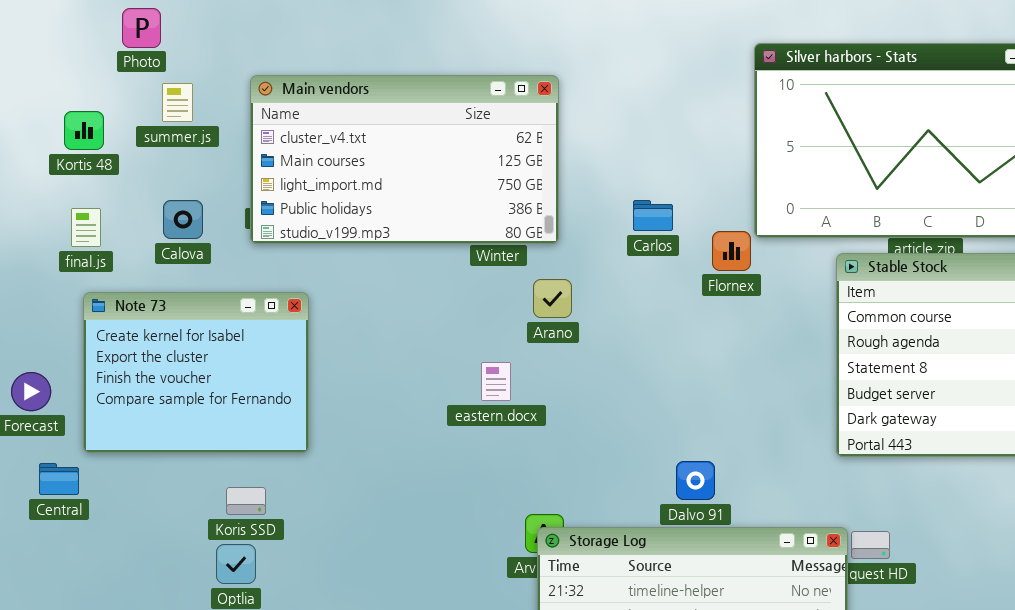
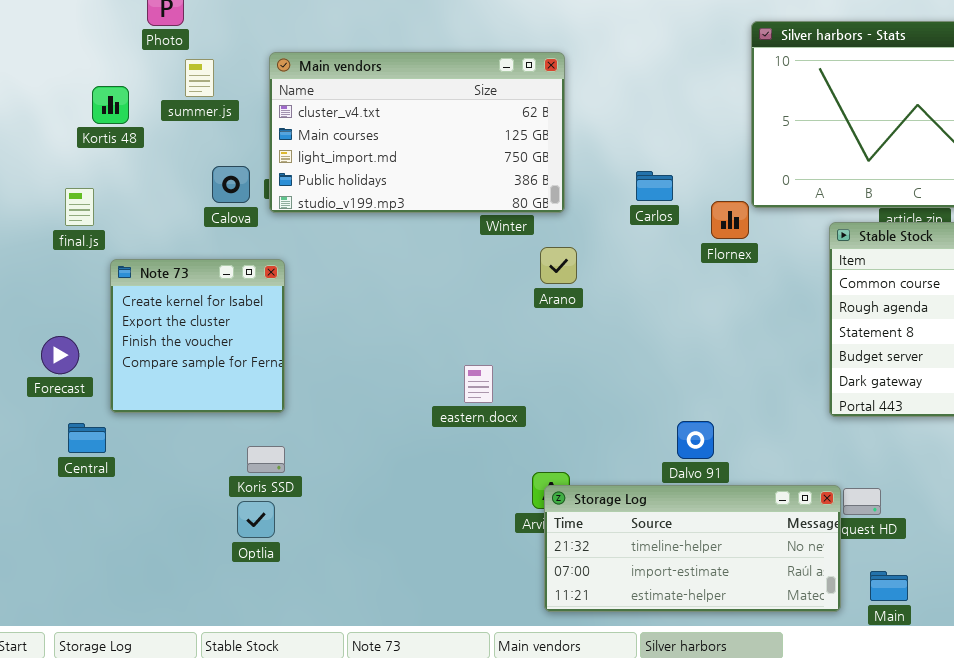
Calova: [163,200,203,239] -> [212,166,250,203], moved
final.js: [71,208,101,247] -> [65,188,94,226], moved
Note 73: [83,292,309,453] -> [110,259,285,413], resized
eastern.docx: [481,362,511,401] -> [464,365,493,403], moved

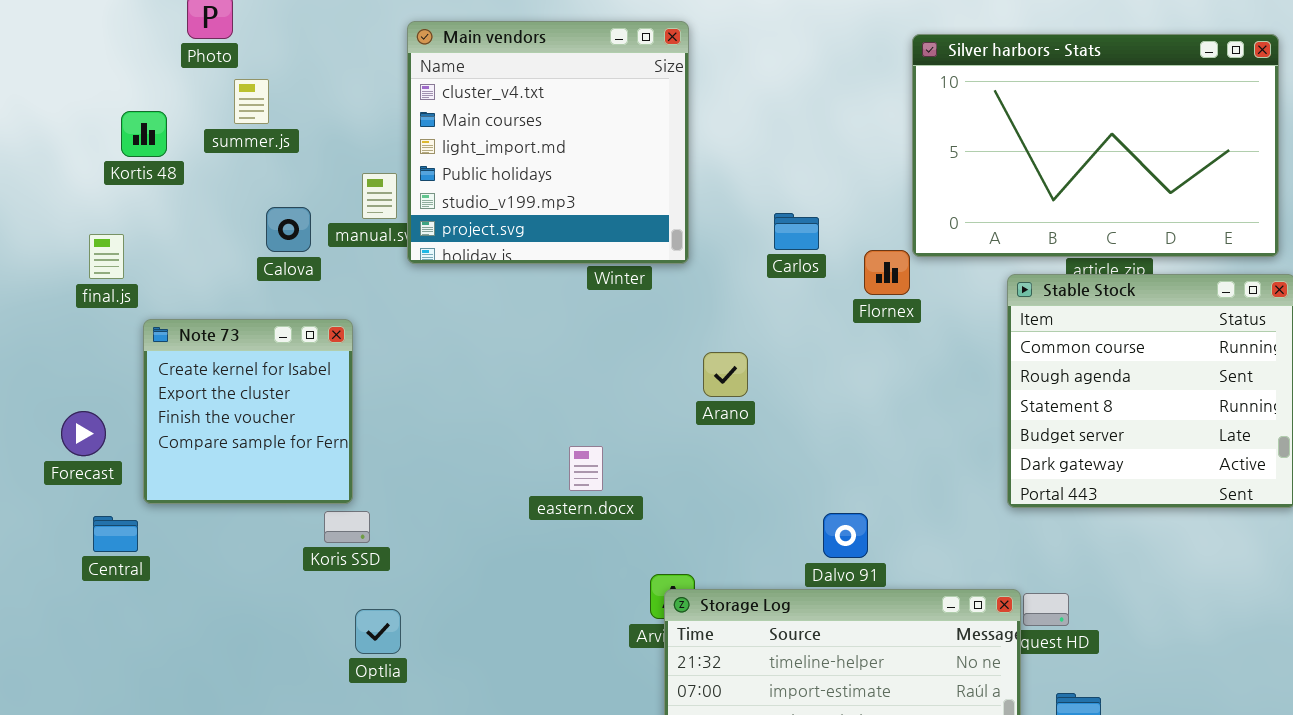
Main vendors: [269,52,565,213] -> [407,21,689,264], resized
Arano: [540,247,577,284] -> [703,352,748,397], moved
Koris SSD: [247,446,285,473] -> [324,511,370,543], moved
Optlia: [237,501,275,538] -> [355,609,401,654], moved

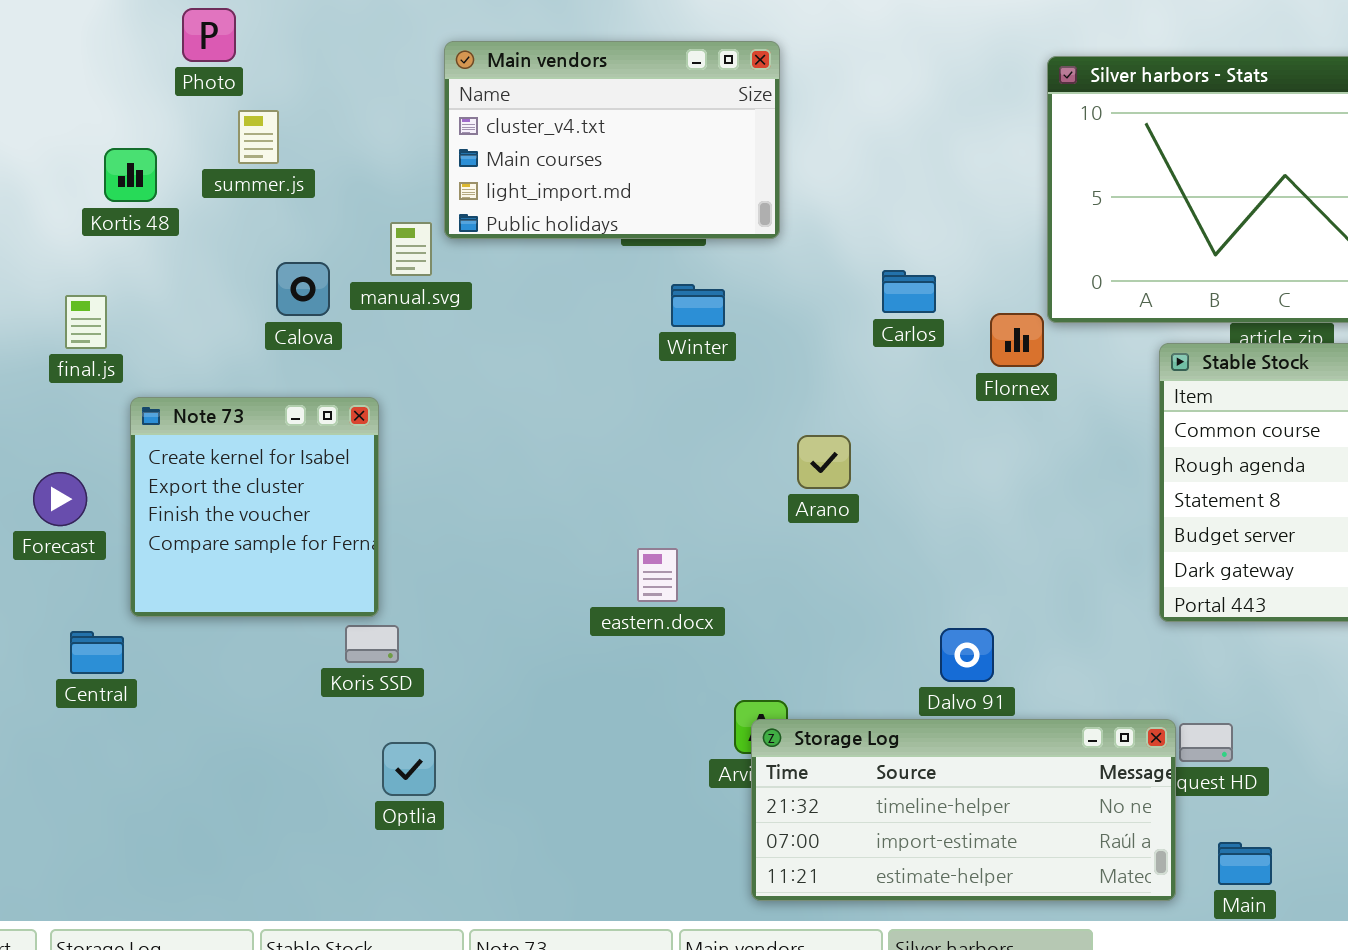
Main vendors: [407,21,689,264] -> [444,41,780,239], resized
Forecast: [61,411,106,456] -> [33,472,87,526], moved

